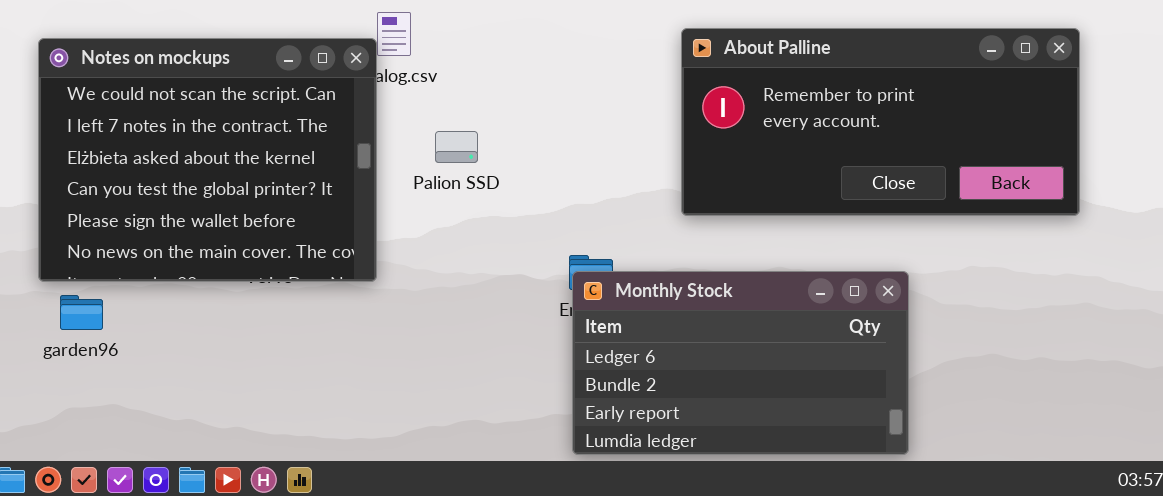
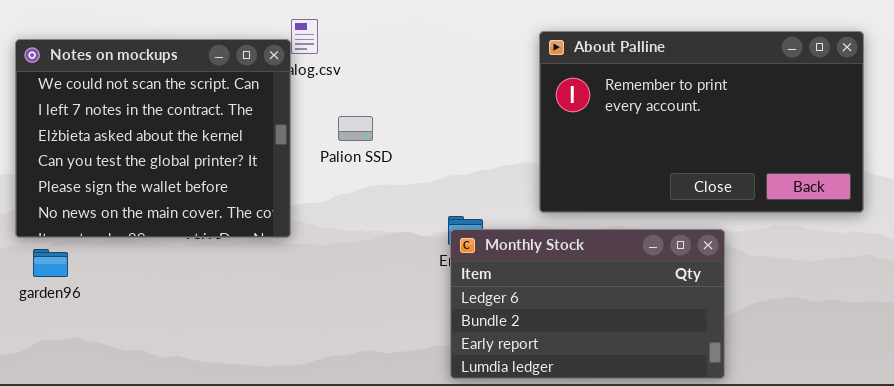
About Palline: [681,28,1080,216] -> [539,31,864,213], resized

